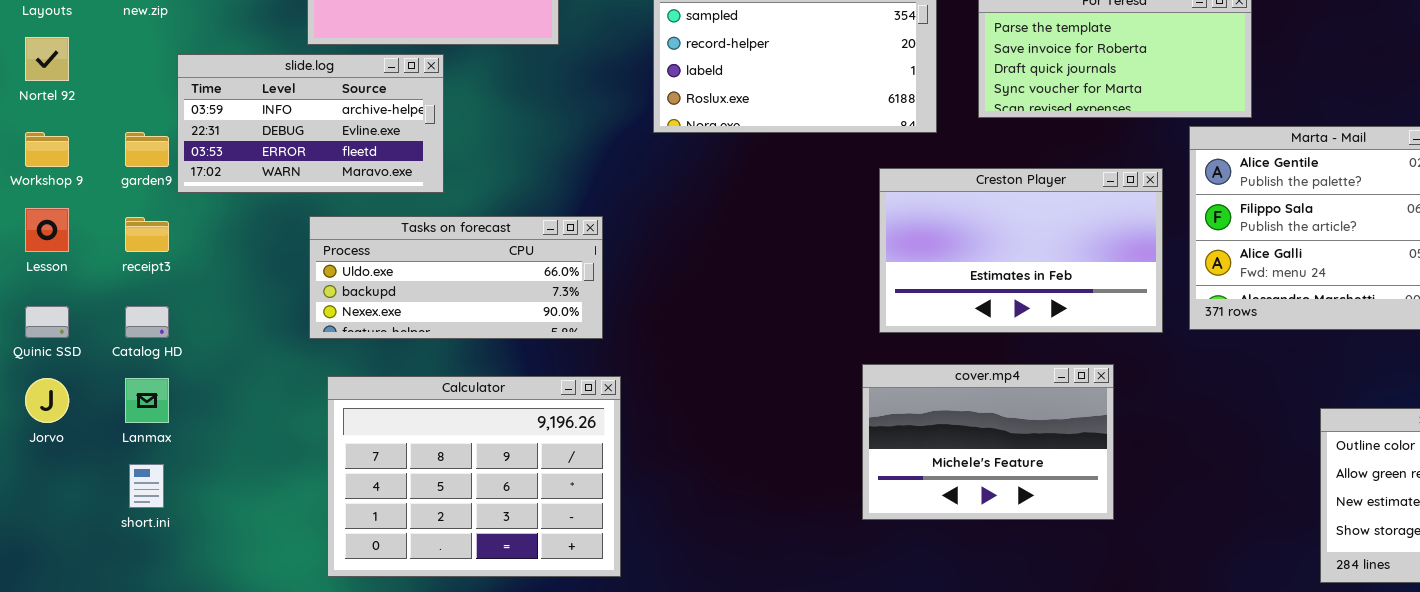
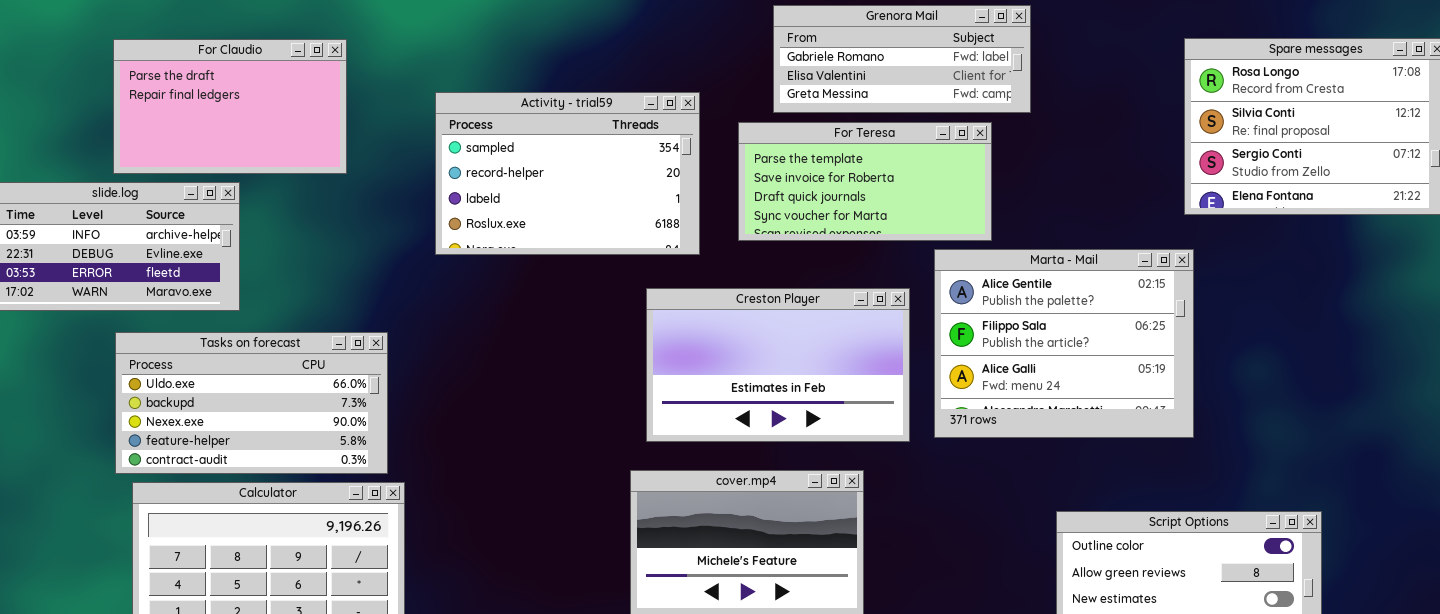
Tasks on forecast: [309,216,603,339] -> [115,332,388,474], resized

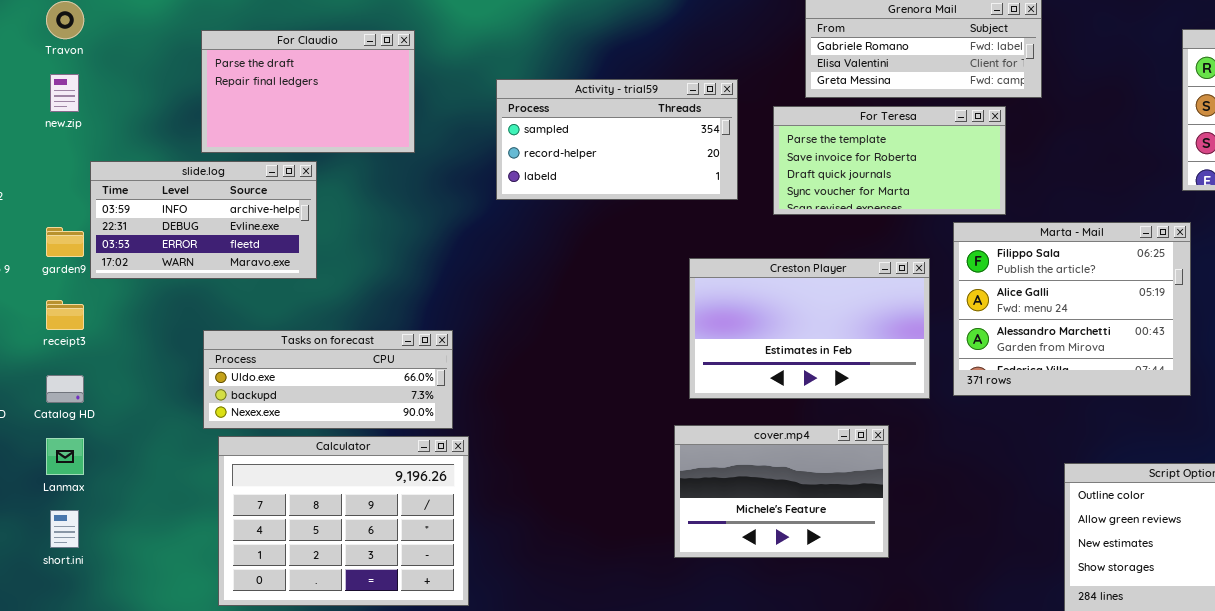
Activity - trial59: [435,92,700,255] -> [496,79,738,200], resized
Marta - Mail: [934,249,1194,438] -> [953,222,1191,396], scrolled down 1 row
Tasks on forecast: [115,332,388,474] -> [203,330,453,429], resized

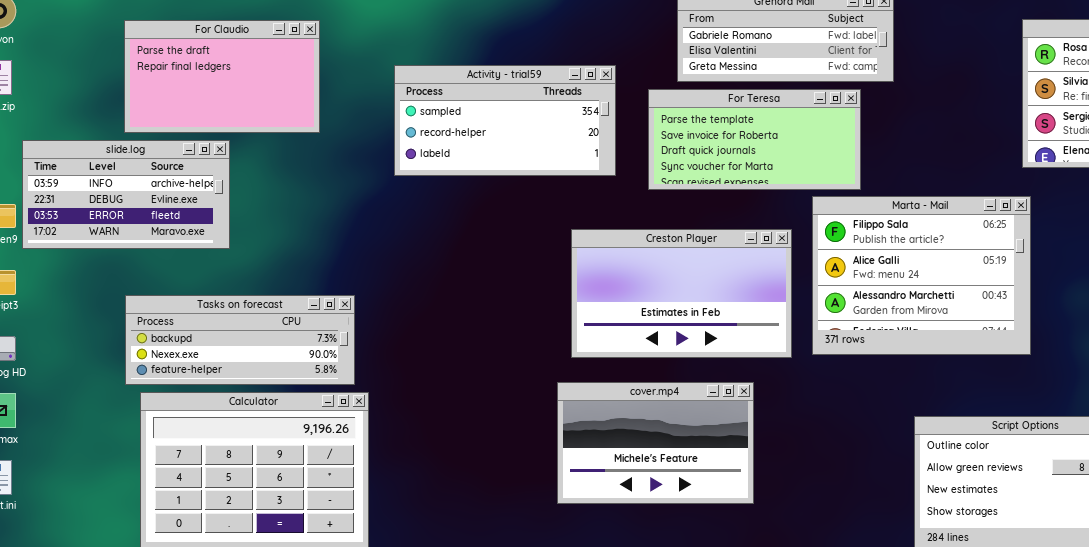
Tasks on forecast: [203,330,453,429] -> [125,295,355,385], scrolled down 1 row

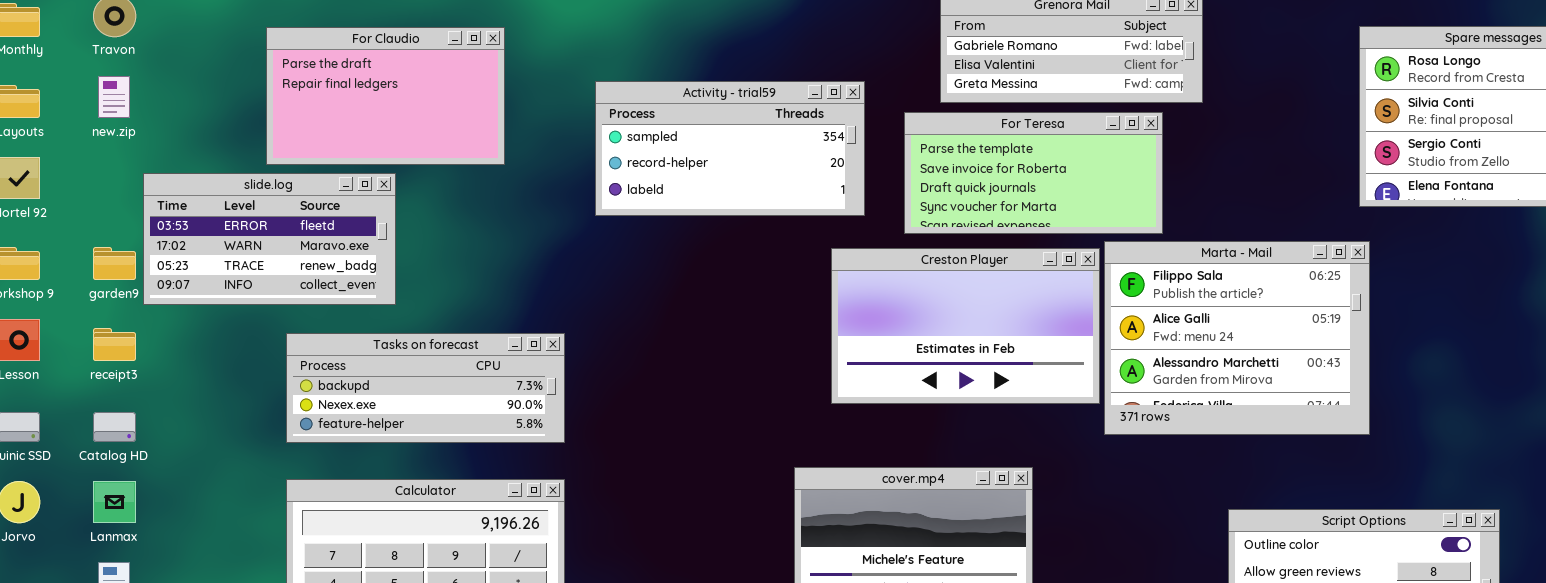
slide.log: [22,140,230,249] -> [143,173,396,305], scrolled down 2 rows
Creston Player: [571,229,792,358] -> [831,248,1100,404], moved
Tasks on forecast: [125,295,355,385] -> [286,333,565,443], moved

